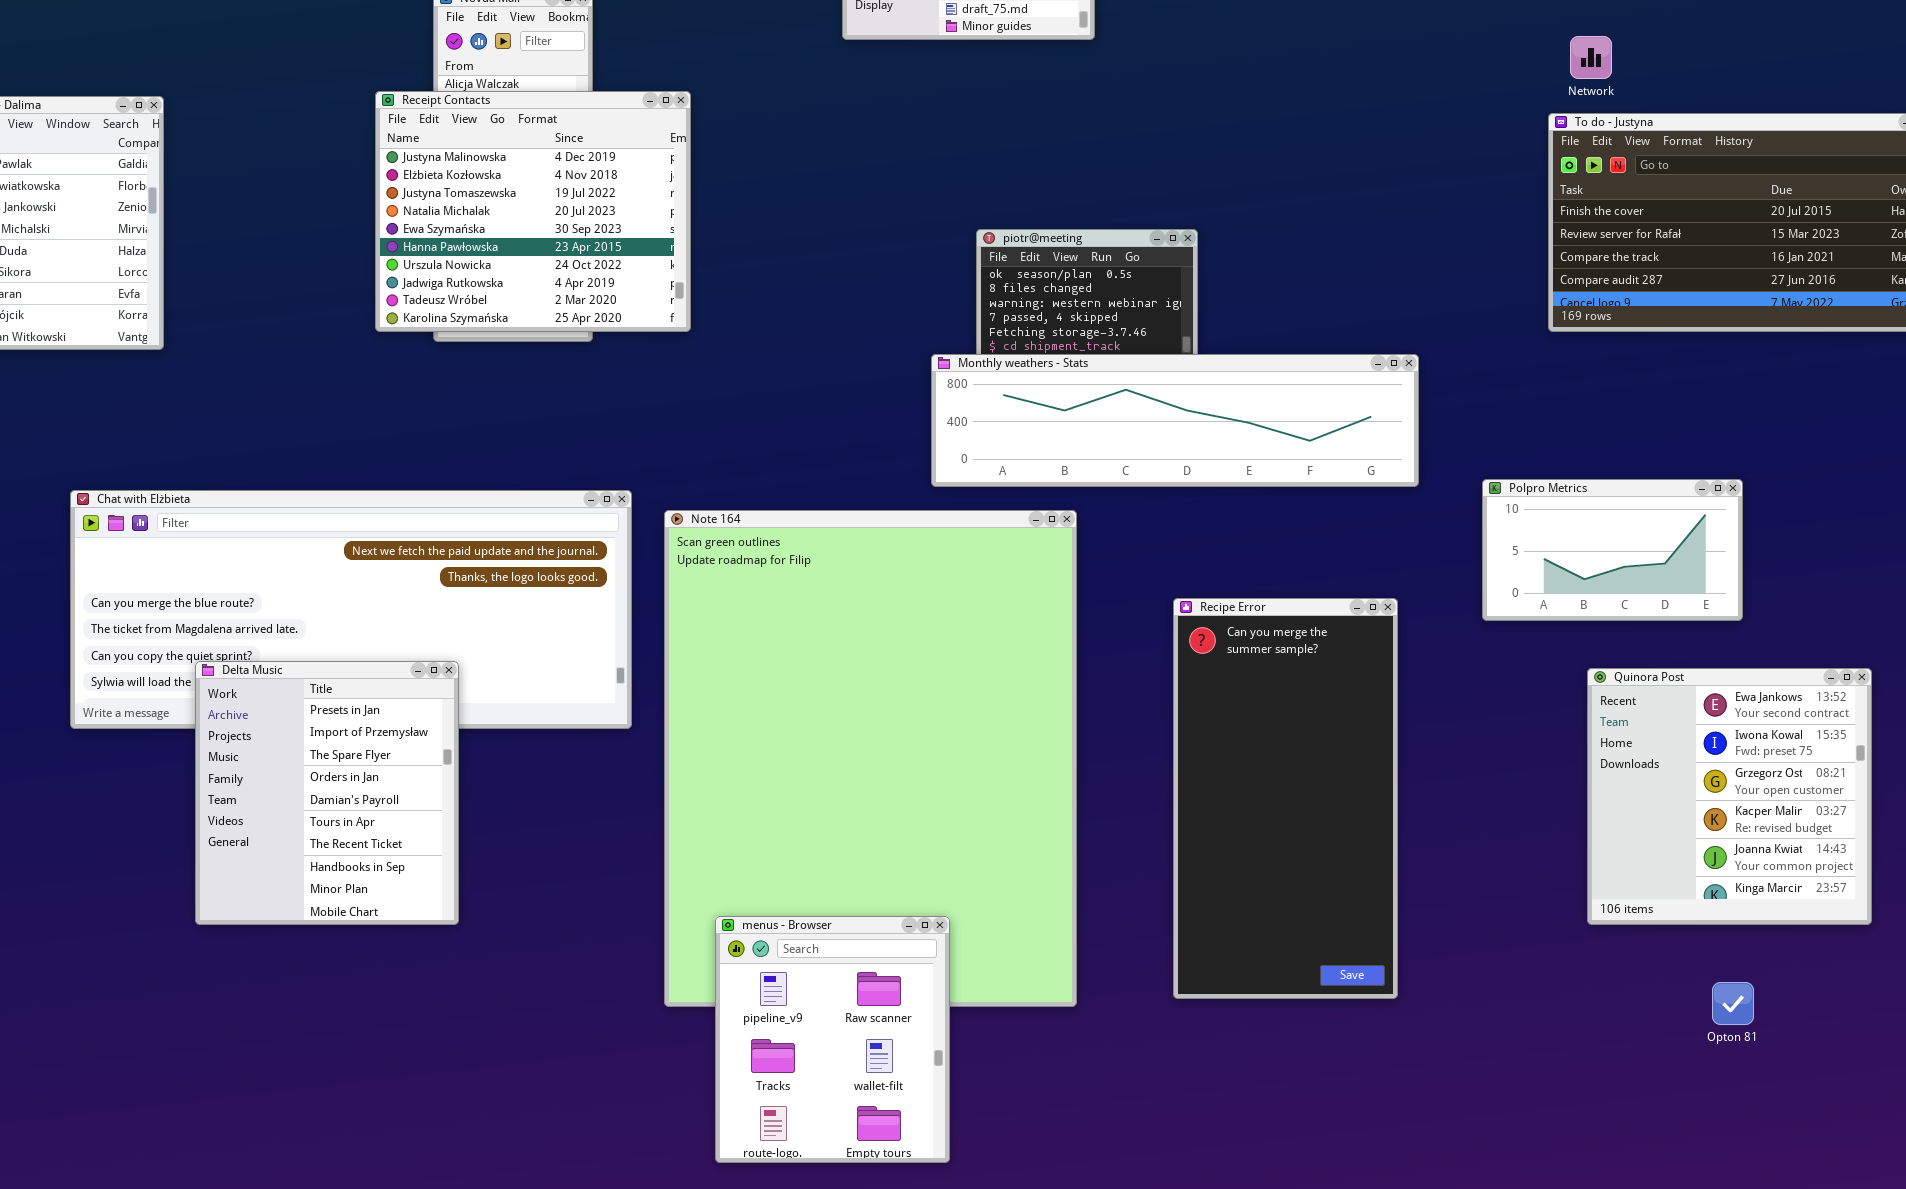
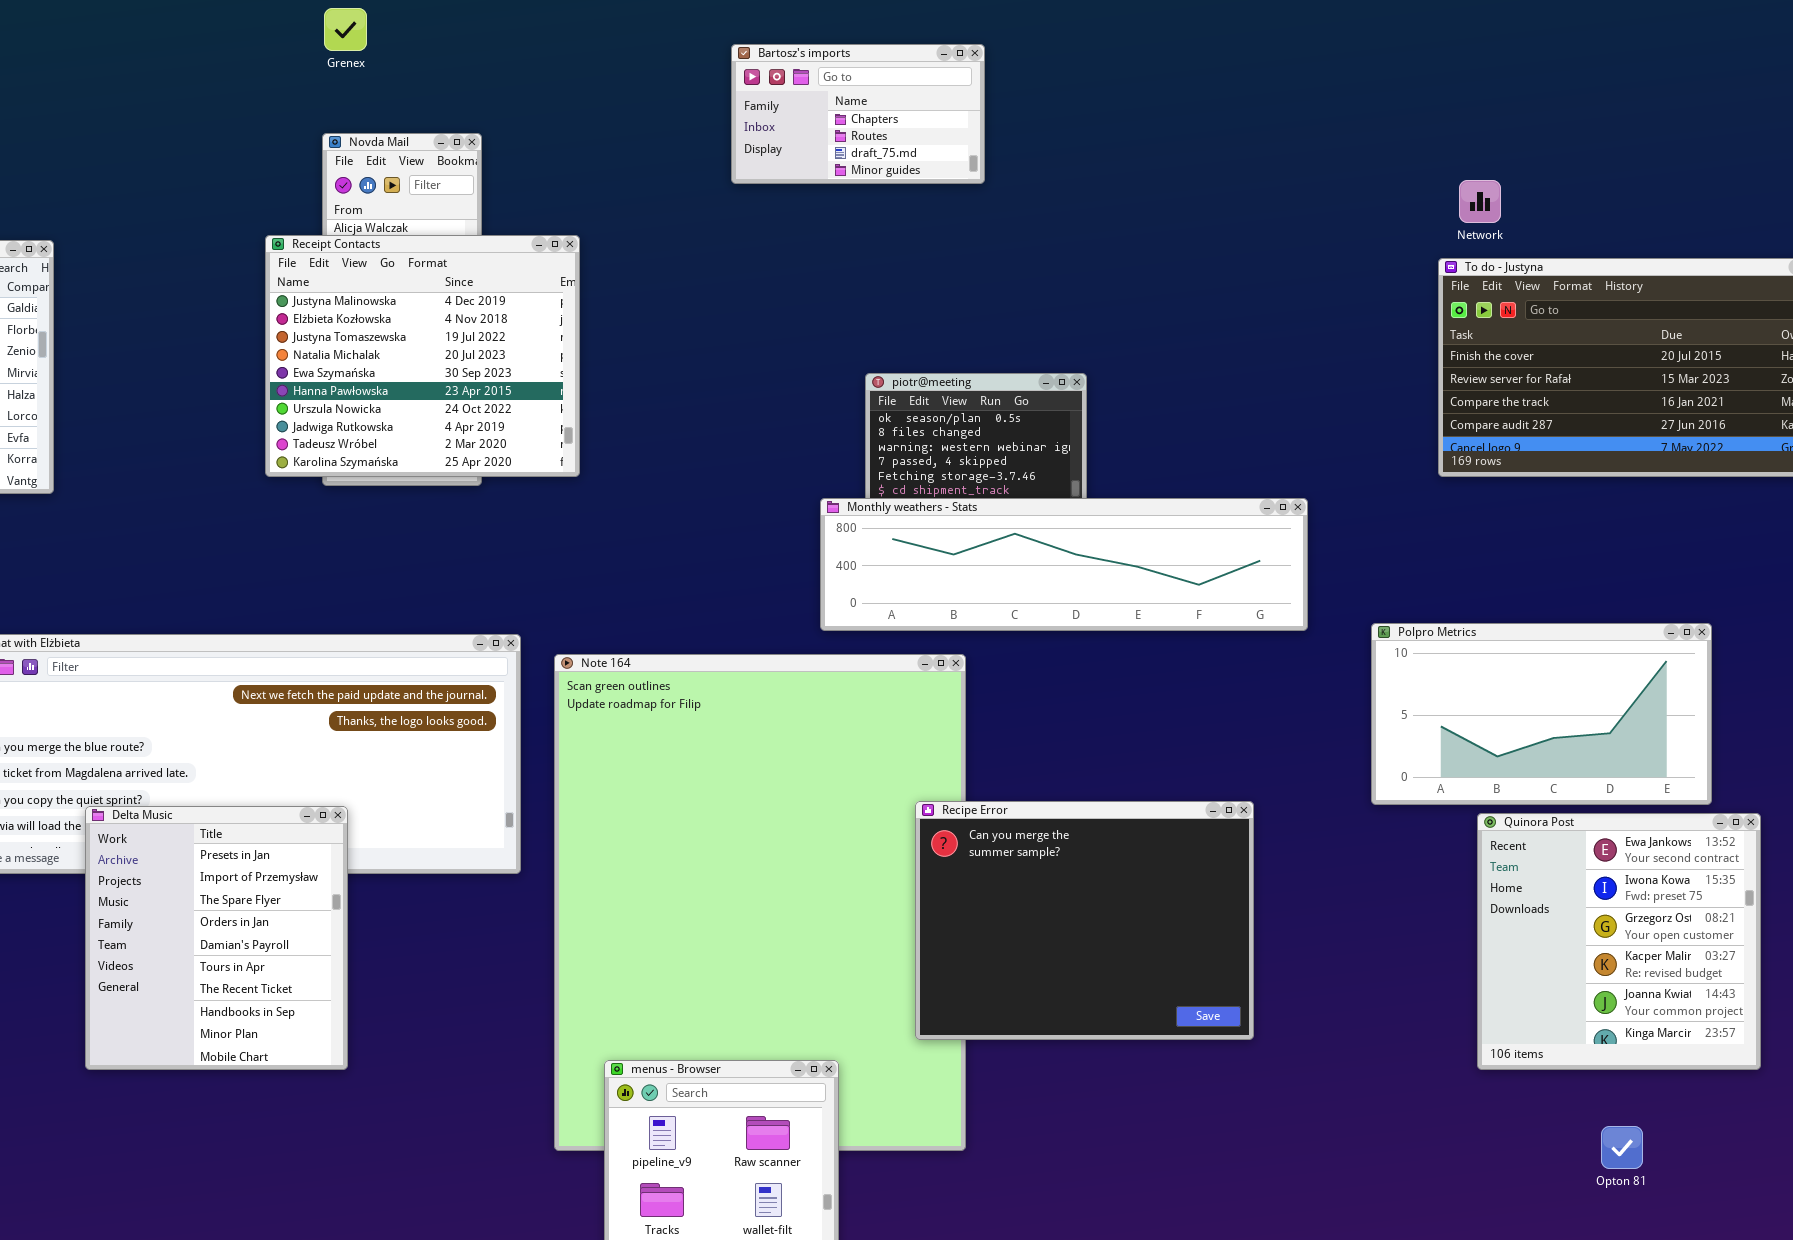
Polpro Metrics: [1482,479,1743,621] -> [1371,623,1712,805], resized
Recipe Error: [1173,598,1398,999] -> [915,801,1254,1040], moved, resized

